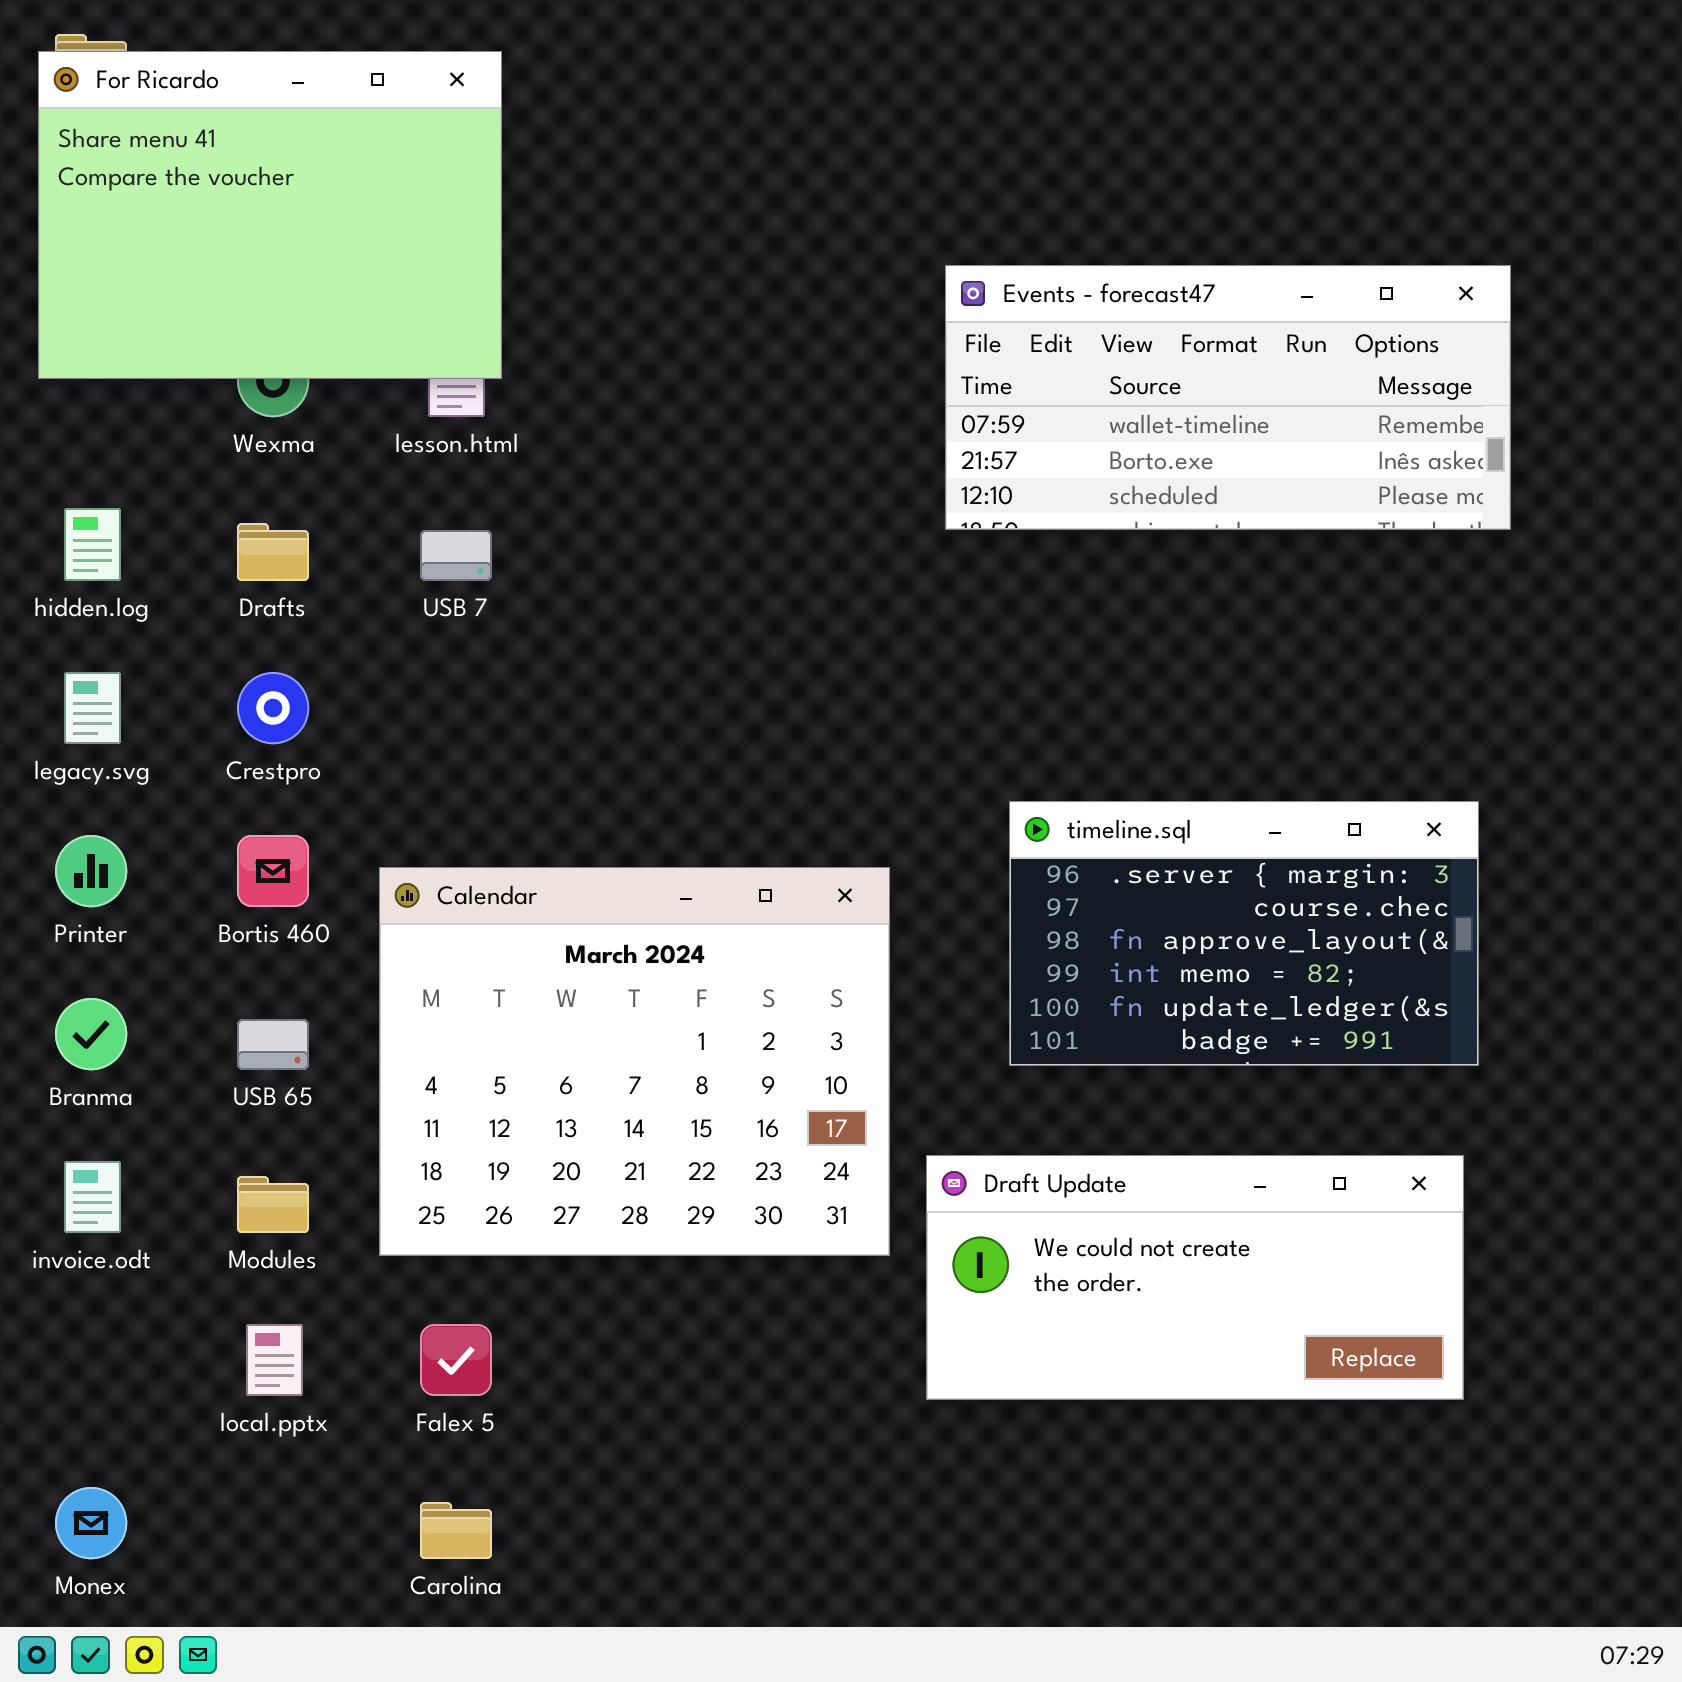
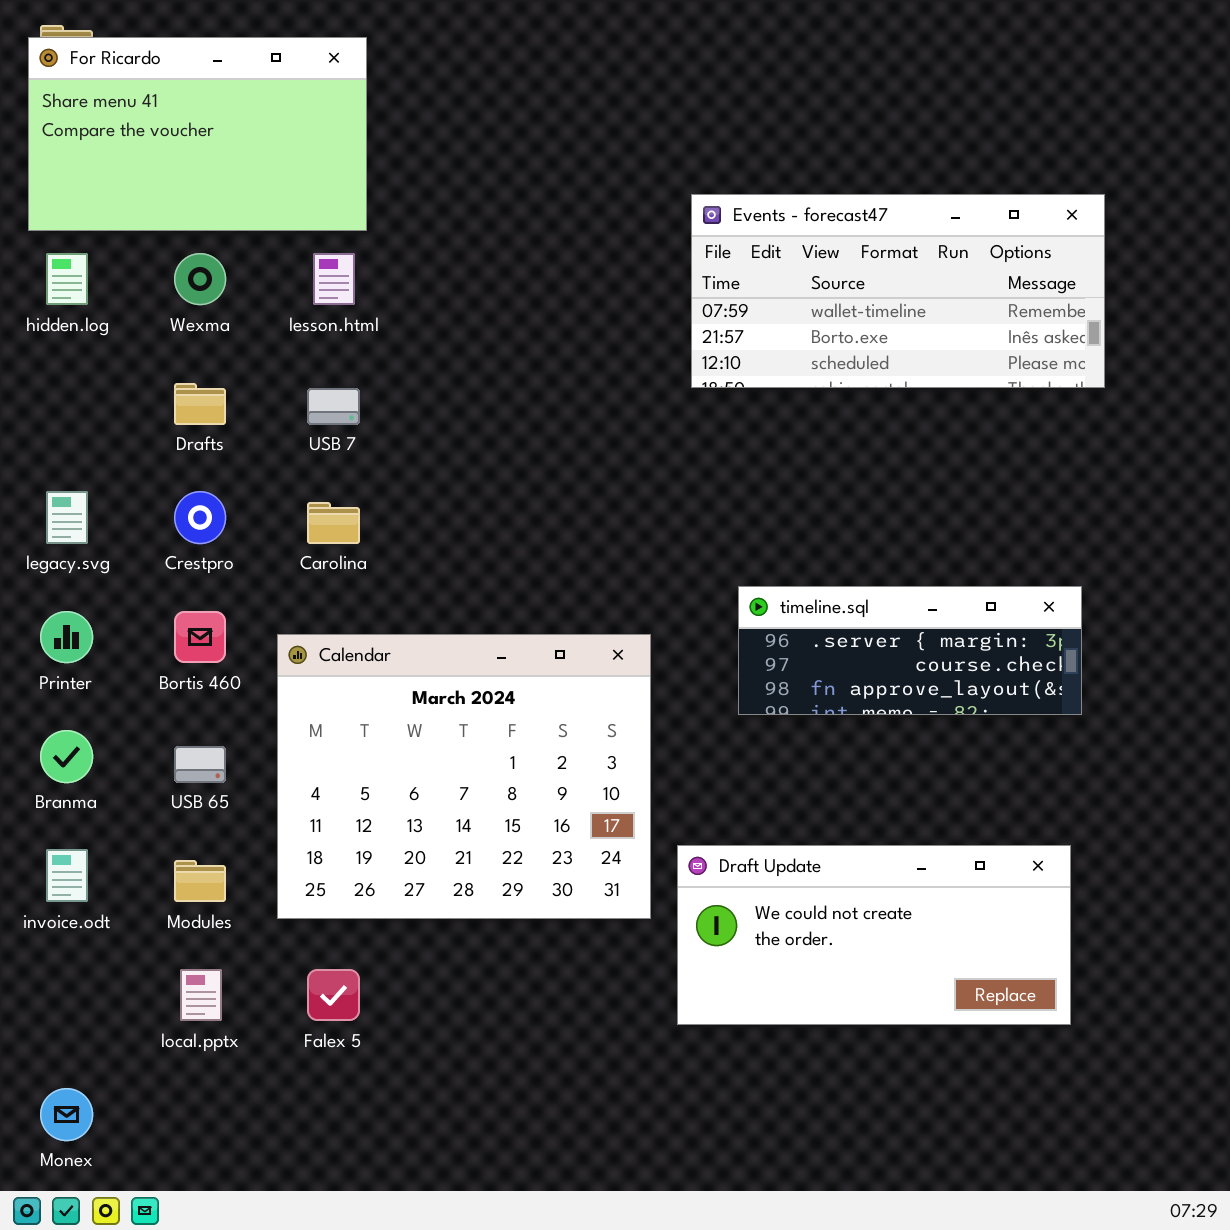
For Ricardo: [38,51,502,379] -> [28,37,367,231], resized
hidden.log: [64,508,121,581] -> [46,253,88,305], moved
timeline.sql: [1009,801,1479,1066] -> [738,586,1082,715], resized
Carolina: [420,1502,492,1559] -> [307,502,360,544], moved

